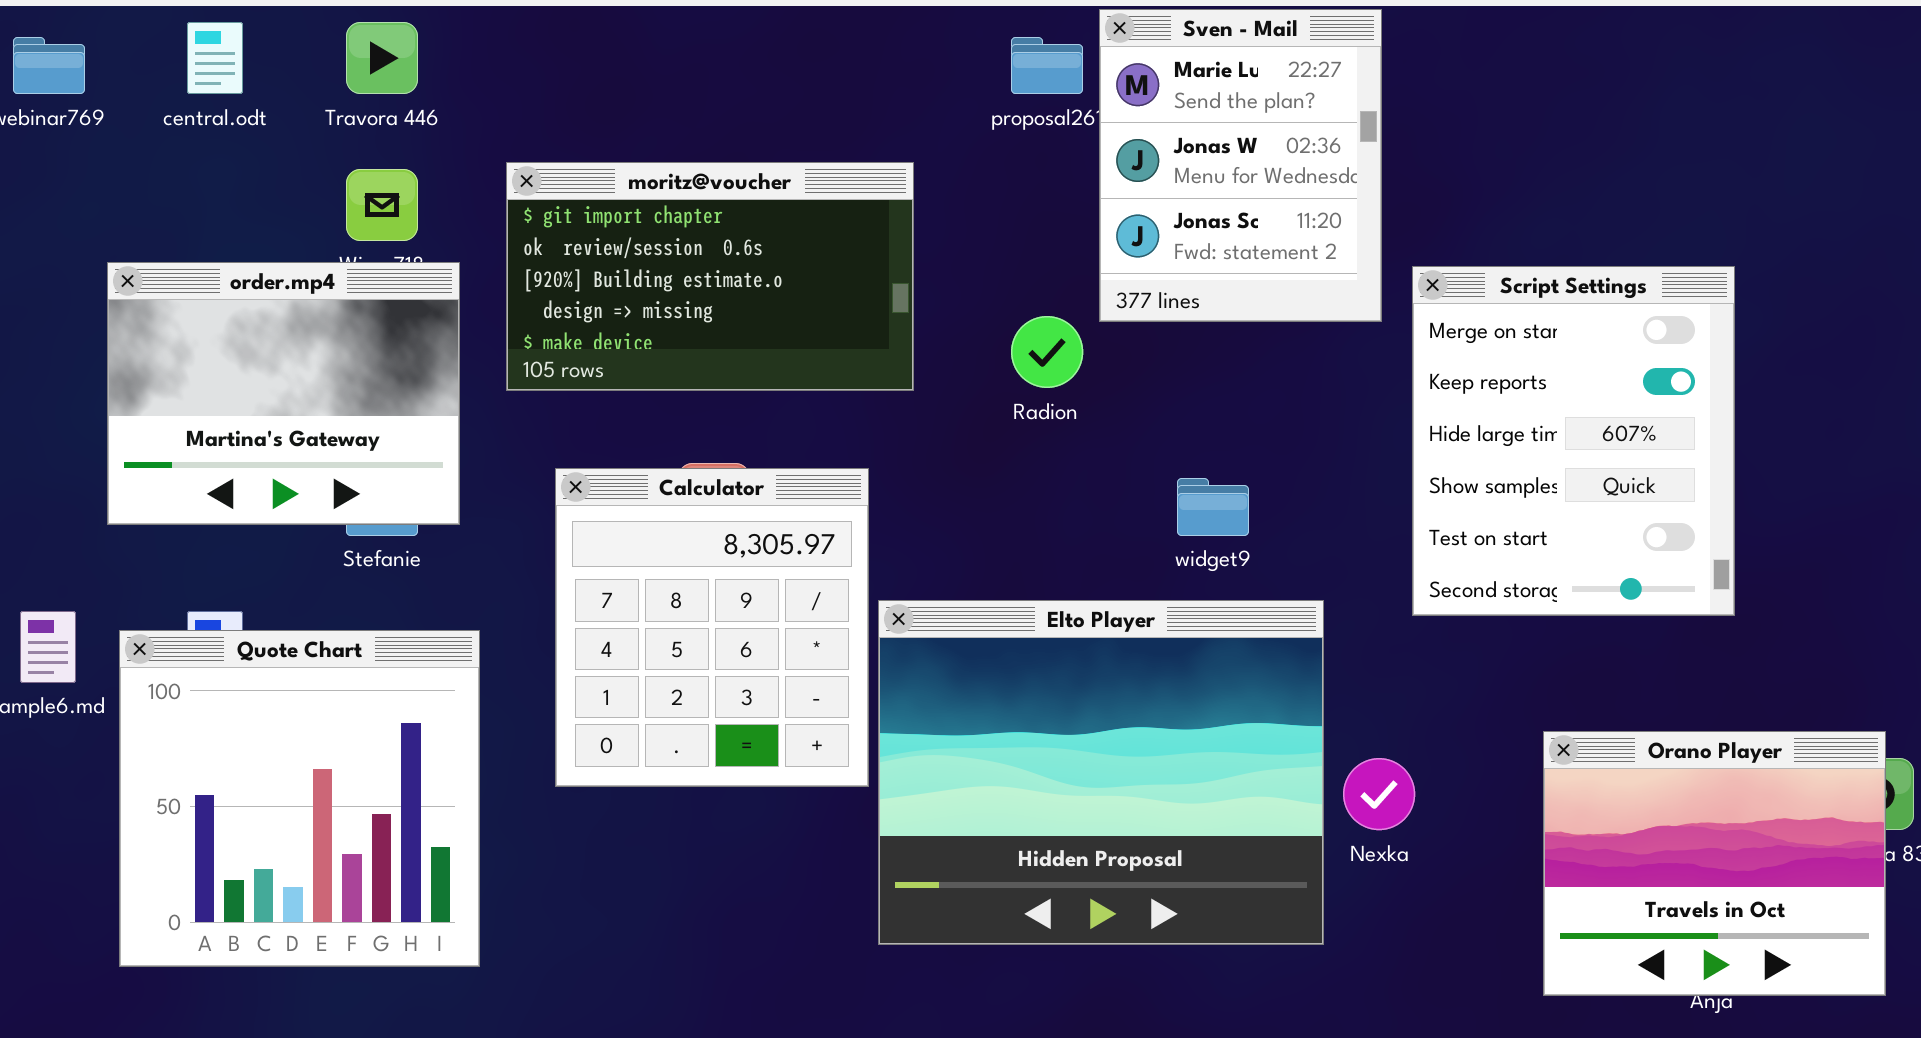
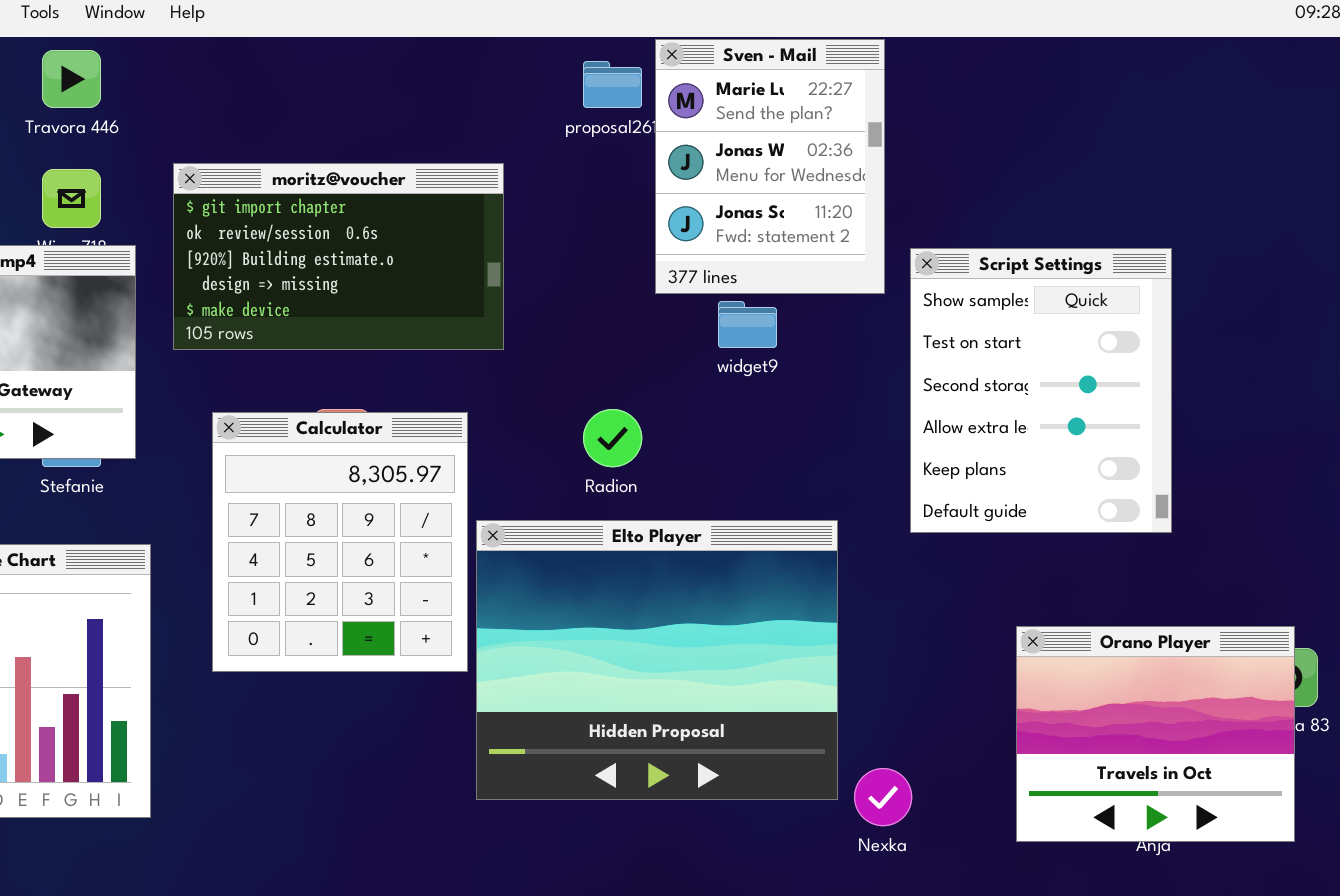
Script Settings: [1412,266,1735,616] -> [910,248,1172,533], scrolled down 3 rows
Radion: [1011,316,1083,388] -> [583,409,642,467], moved
widget9: [1177,478,1249,536] -> [718,301,777,348], moved
Nexka: [1343,758,1415,830] -> [854,768,912,826], moved

